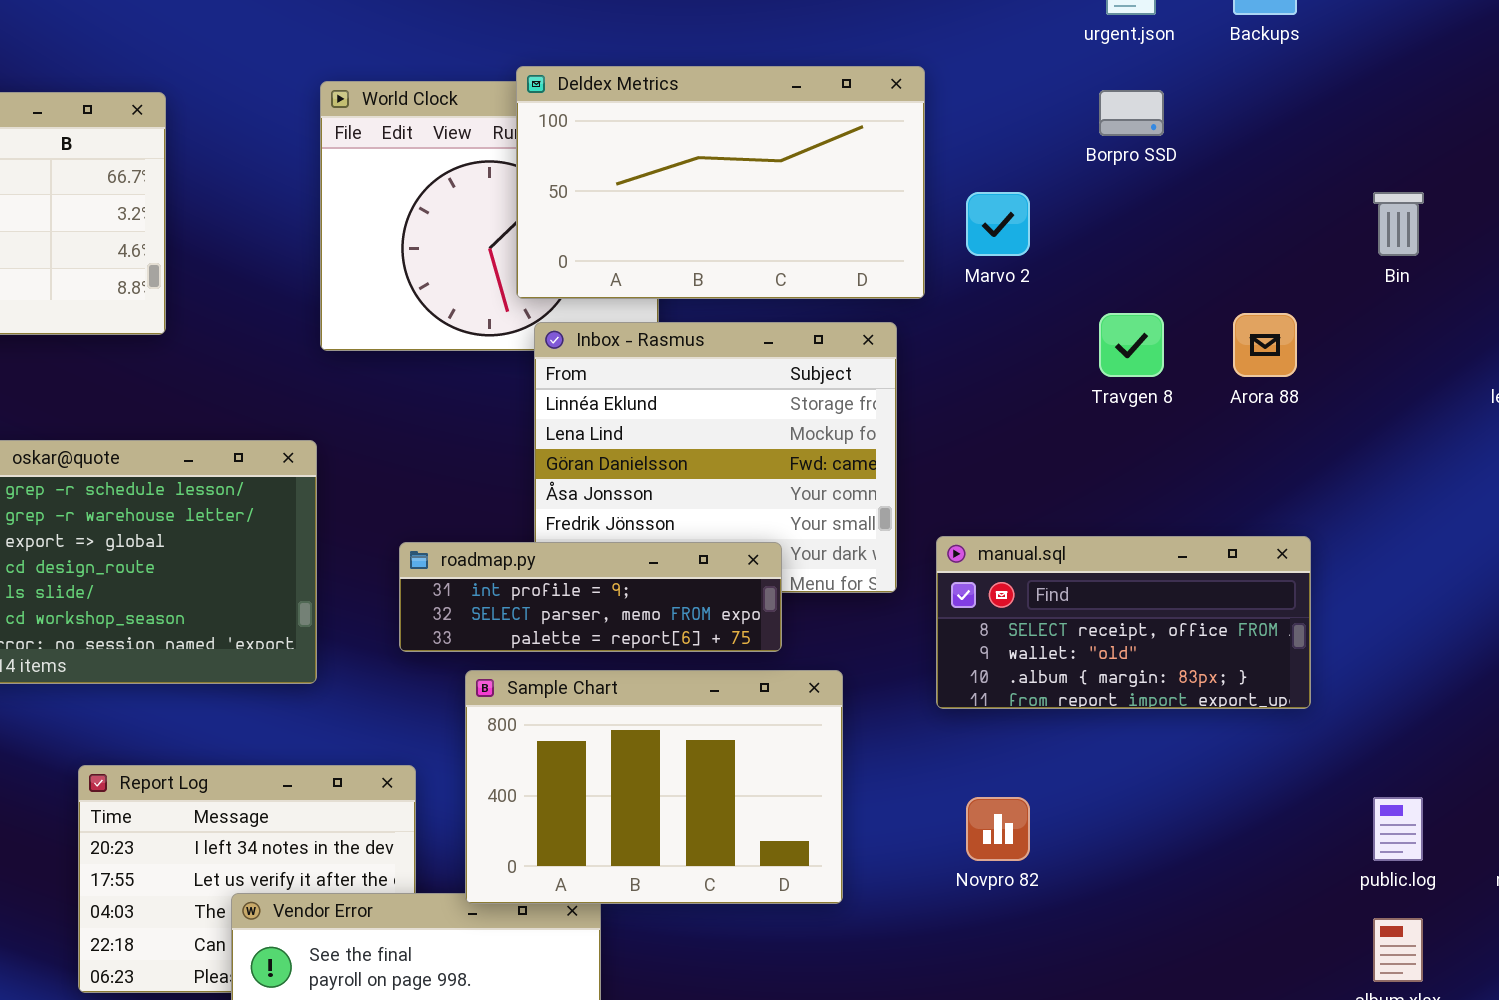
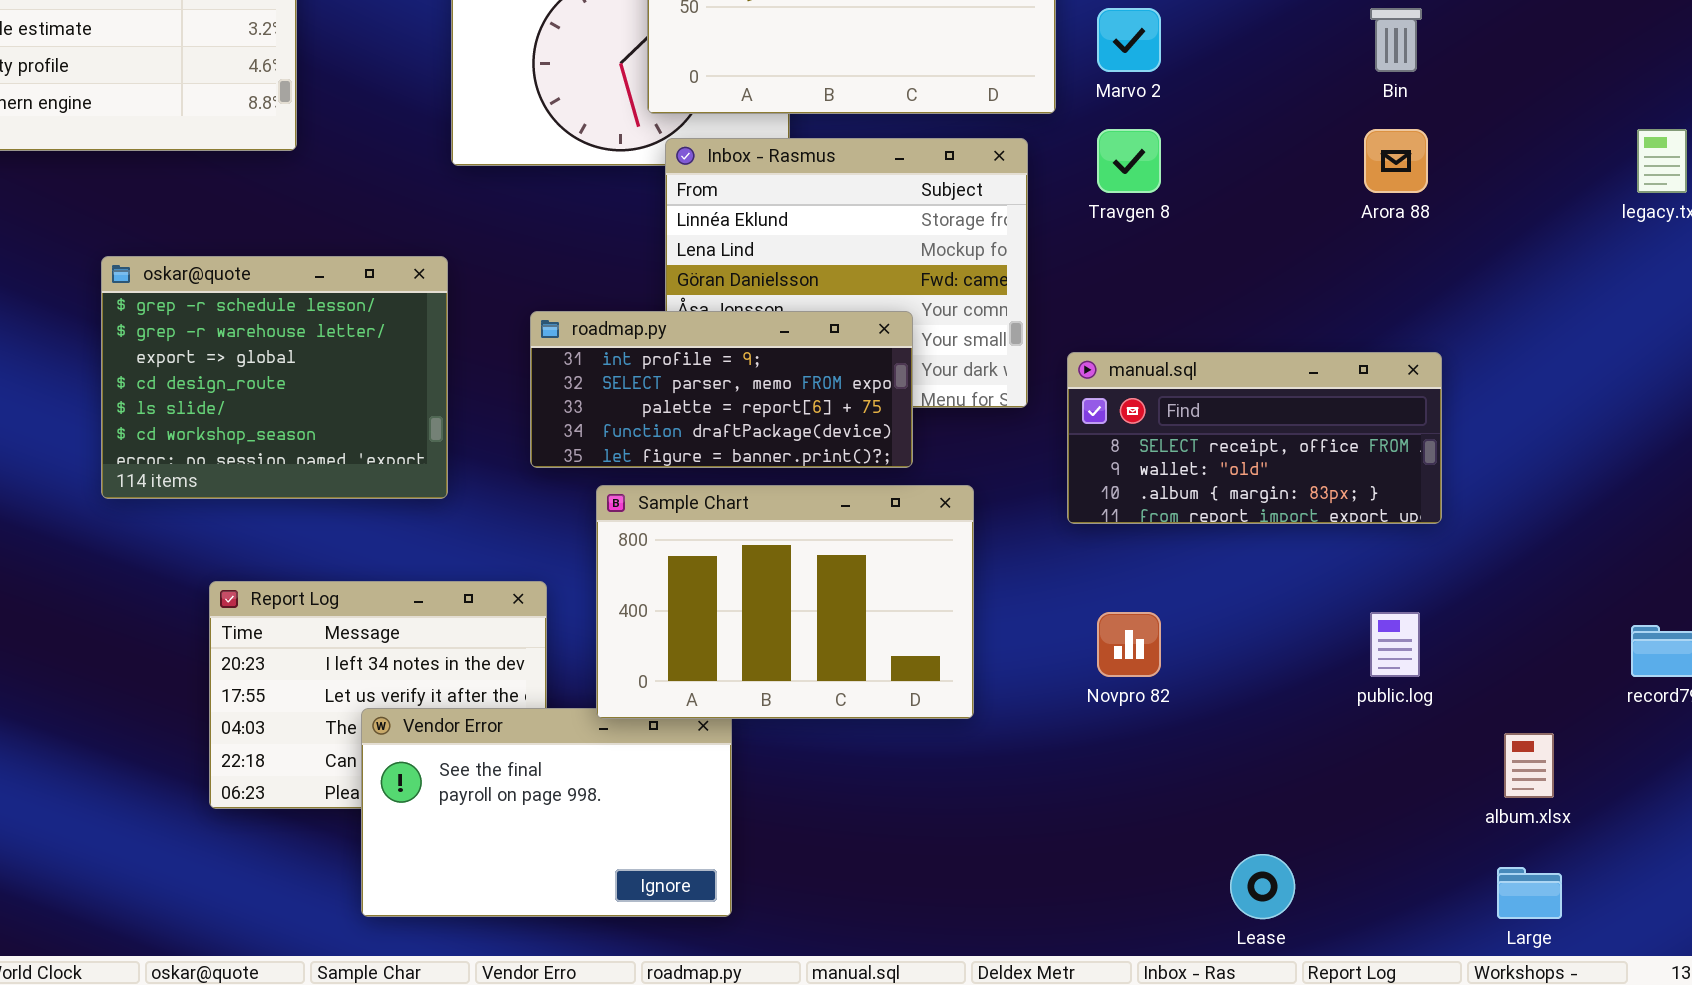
Bin: [1373,192,1424,256] -> [1370,8,1422,72], moved
Travgen 8: [1099,313,1164,377] -> [1097,129,1161,193], moved
roadmap.py: [399,542,782,652] -> [530,311,913,468], resized
public.log: [1373,797,1423,861] -> [1370,612,1420,677], moved

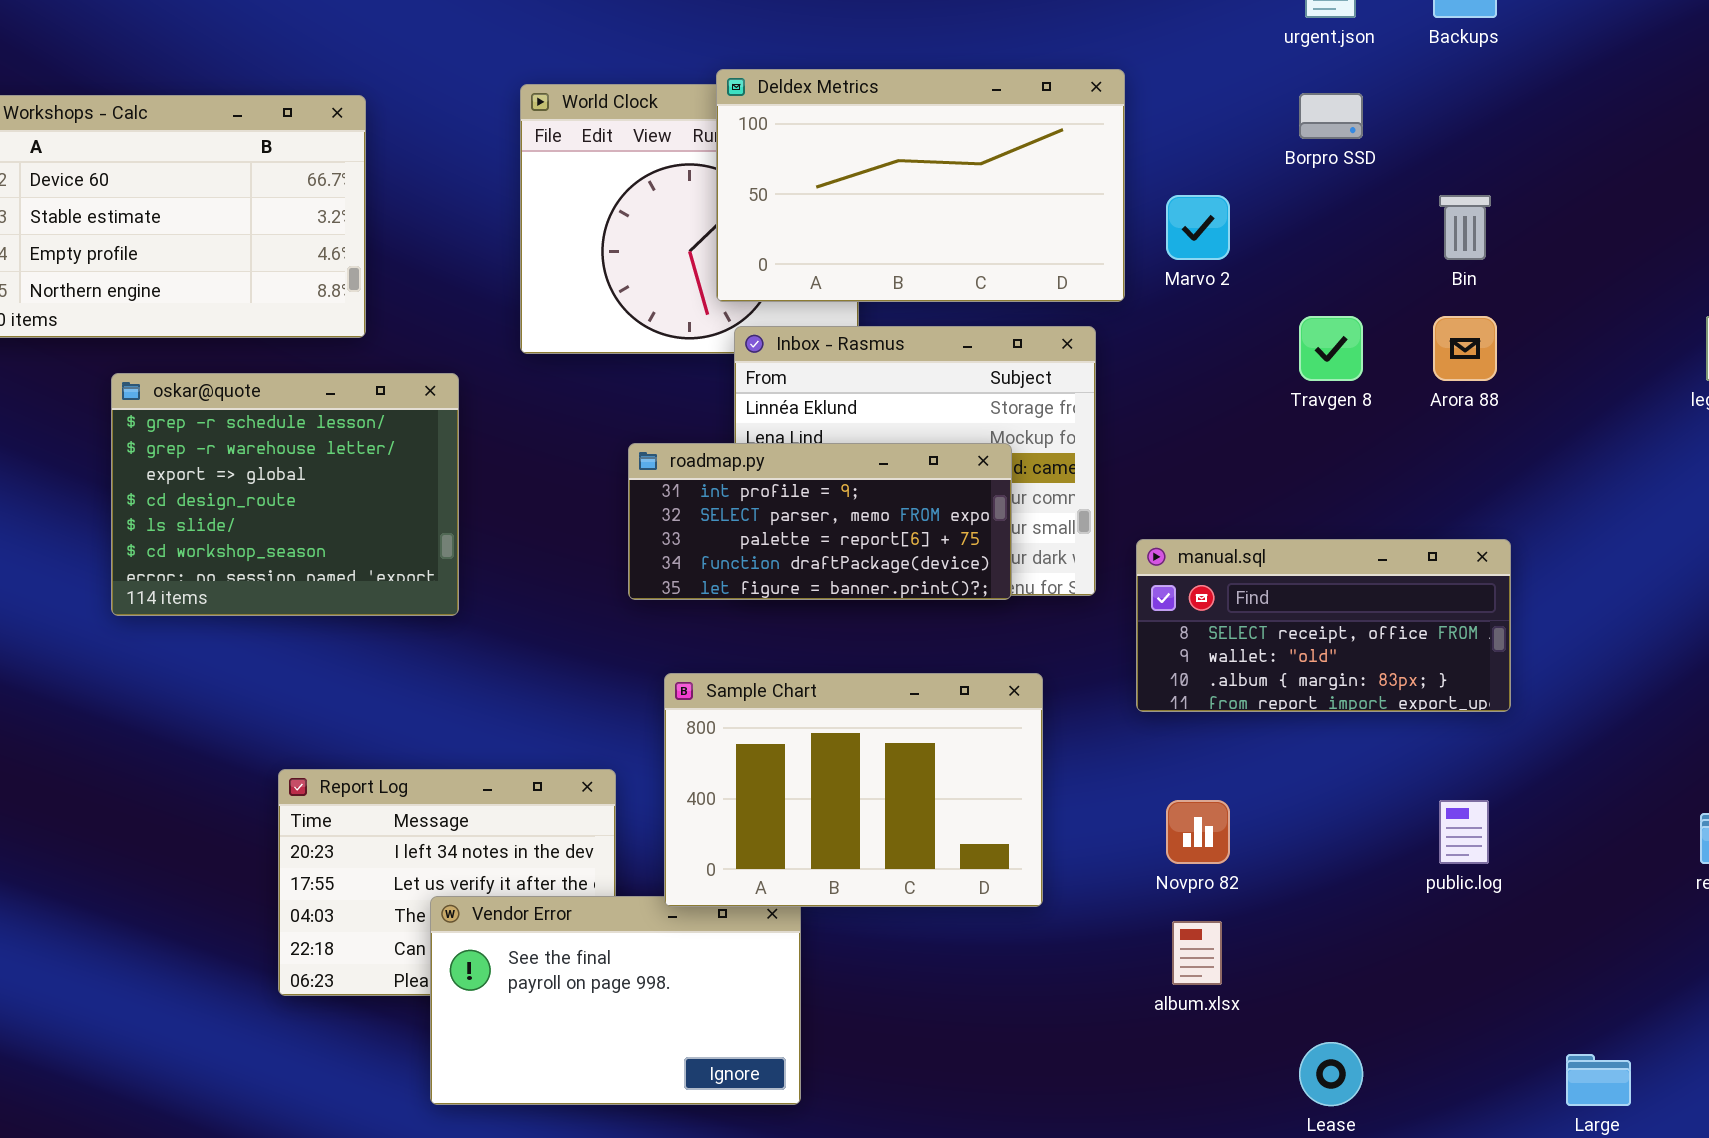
Travgen 8: [1097,129,1161,193] -> [1299,316,1363,381], moved
oskar@quote: [101,256,448,499] -> [111,373,459,616], moved
roadmap.py: [530,311,913,468] -> [628,443,1012,600], moved
album.xlsx: [1504,733,1554,798] -> [1172,921,1222,985], moved

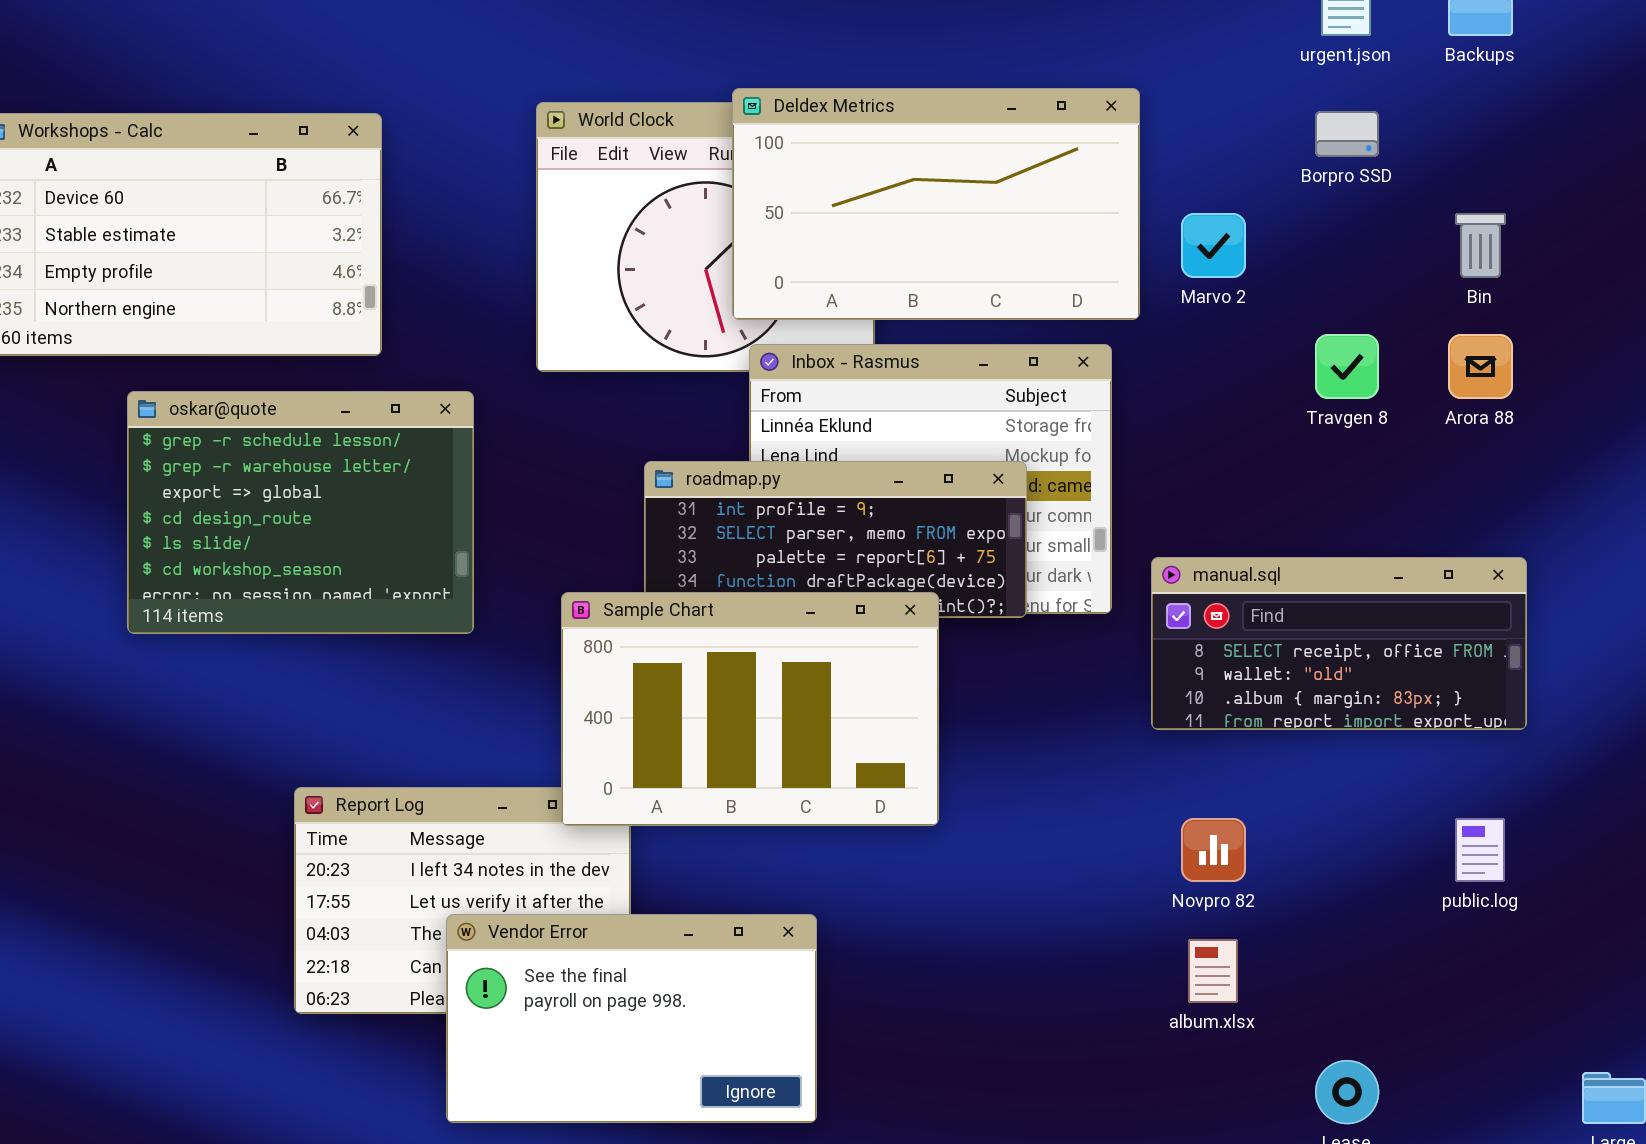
Sample Chart: [664,673,1043,907] -> [561,592,939,826], moved

